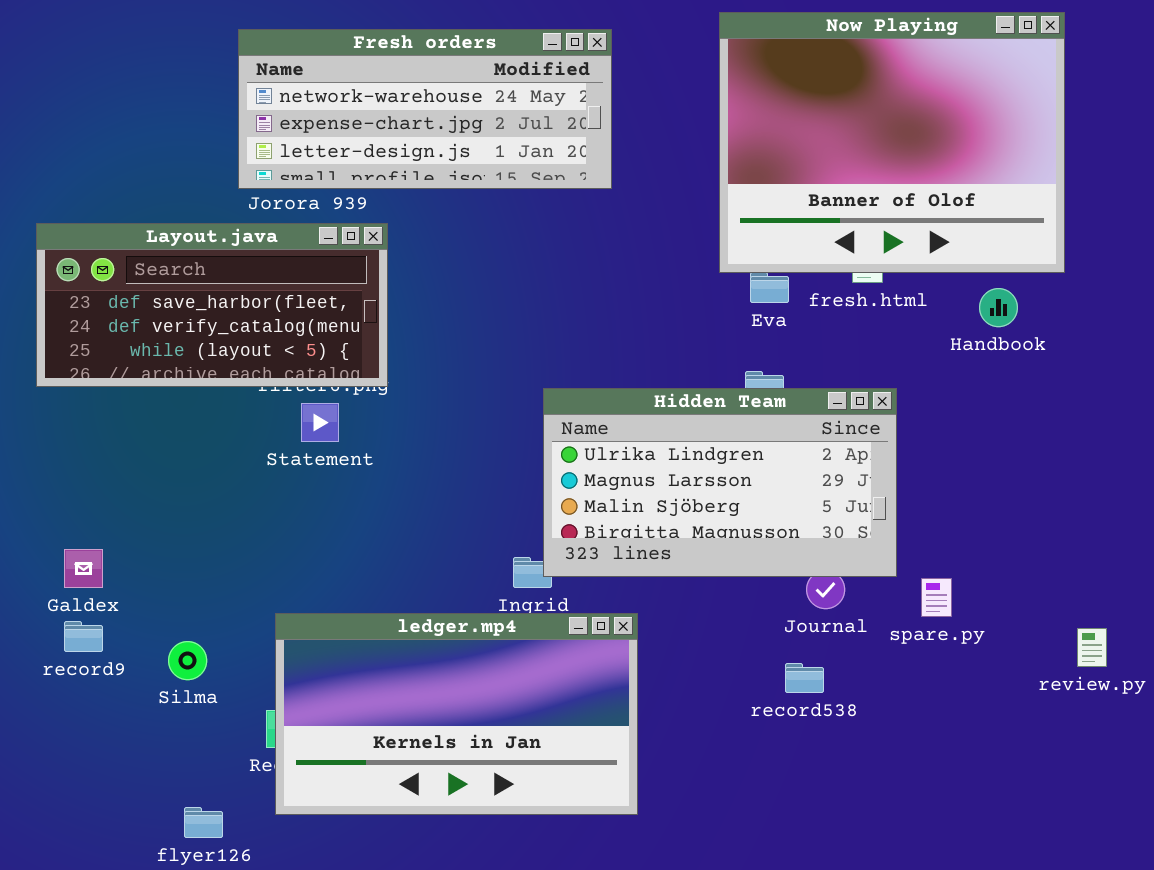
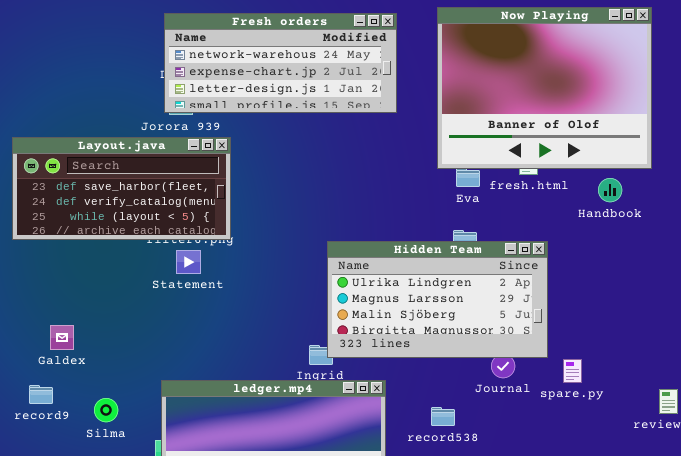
Fresh orders: [238,29,612,189] -> [164,13,397,113], moved
Galdex: [64,549,103,588] -> [50,325,74,350], moved
record538: [785,663,824,693] -> [431,407,455,426], moved

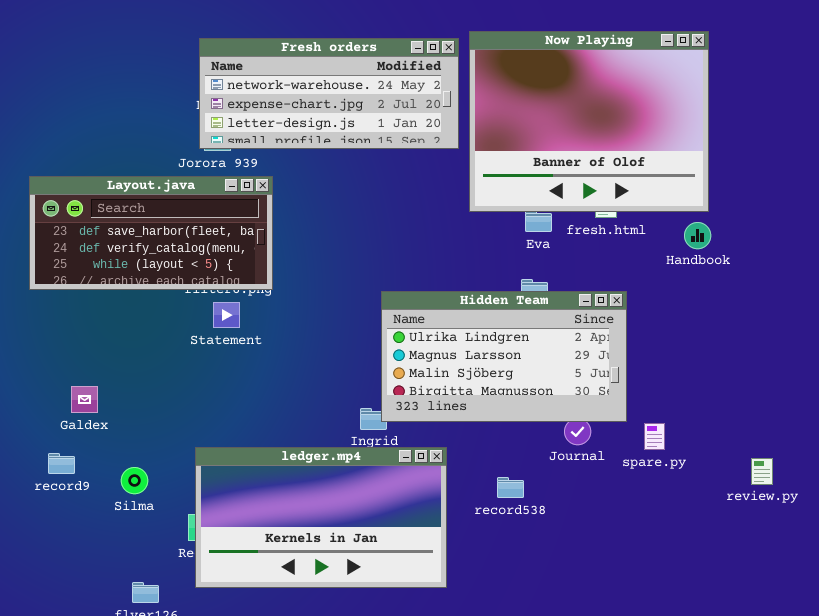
Now Playing: [437,7,652,169] -> [469,31,709,212], moved

